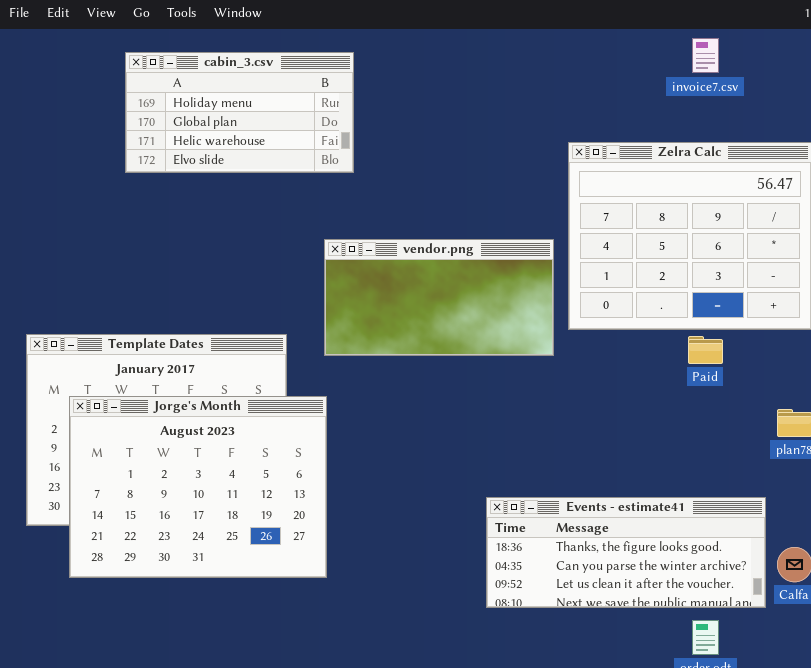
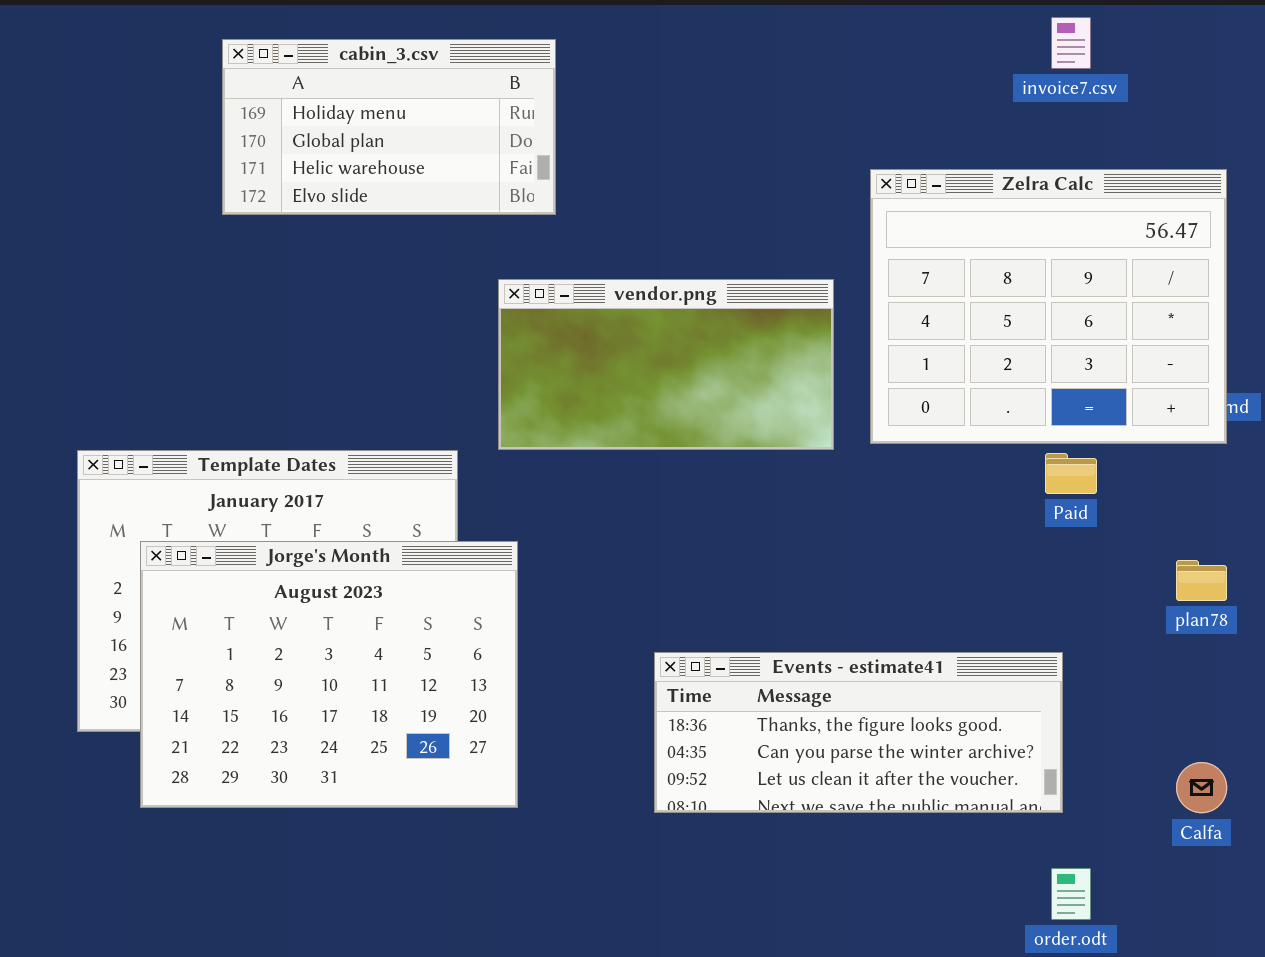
vendor.png: [324,239,554,356] -> [498,279,834,450], moved
Events - estimate41: [486,497,766,608] -> [654,652,1063,813], moved

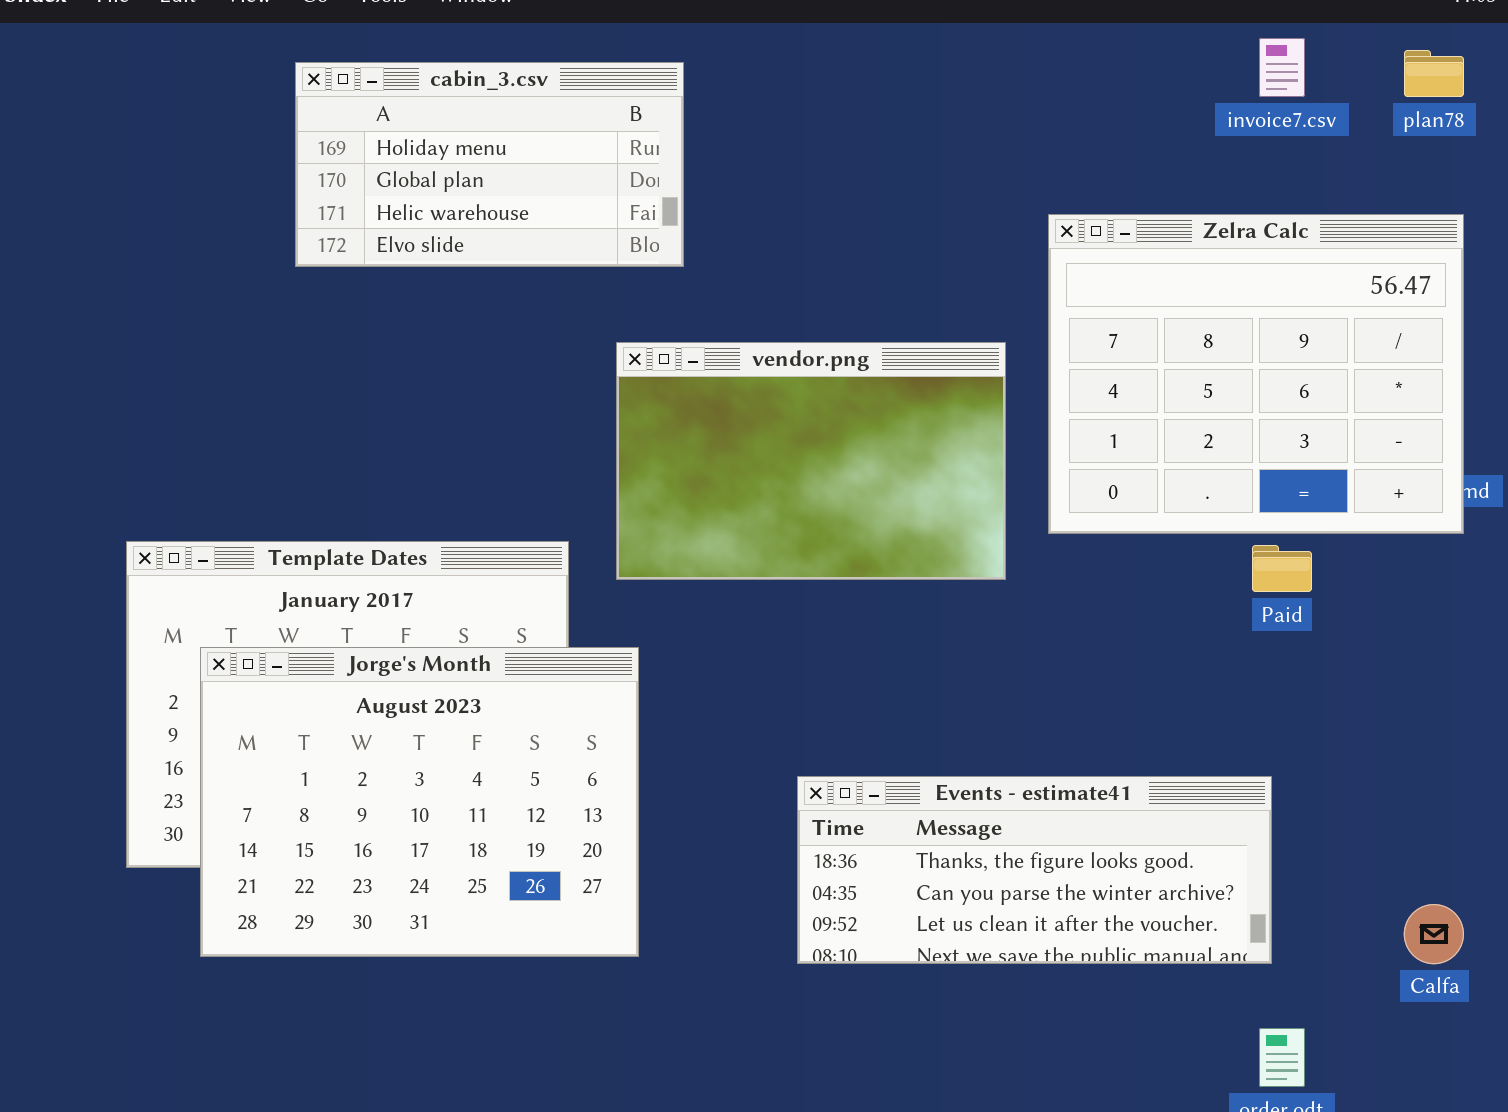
vendor.png: [498,279,834,450] -> [616,342,1006,580], resized
plan78: [1176,560,1227,601] -> [1404,50,1464,97], moved

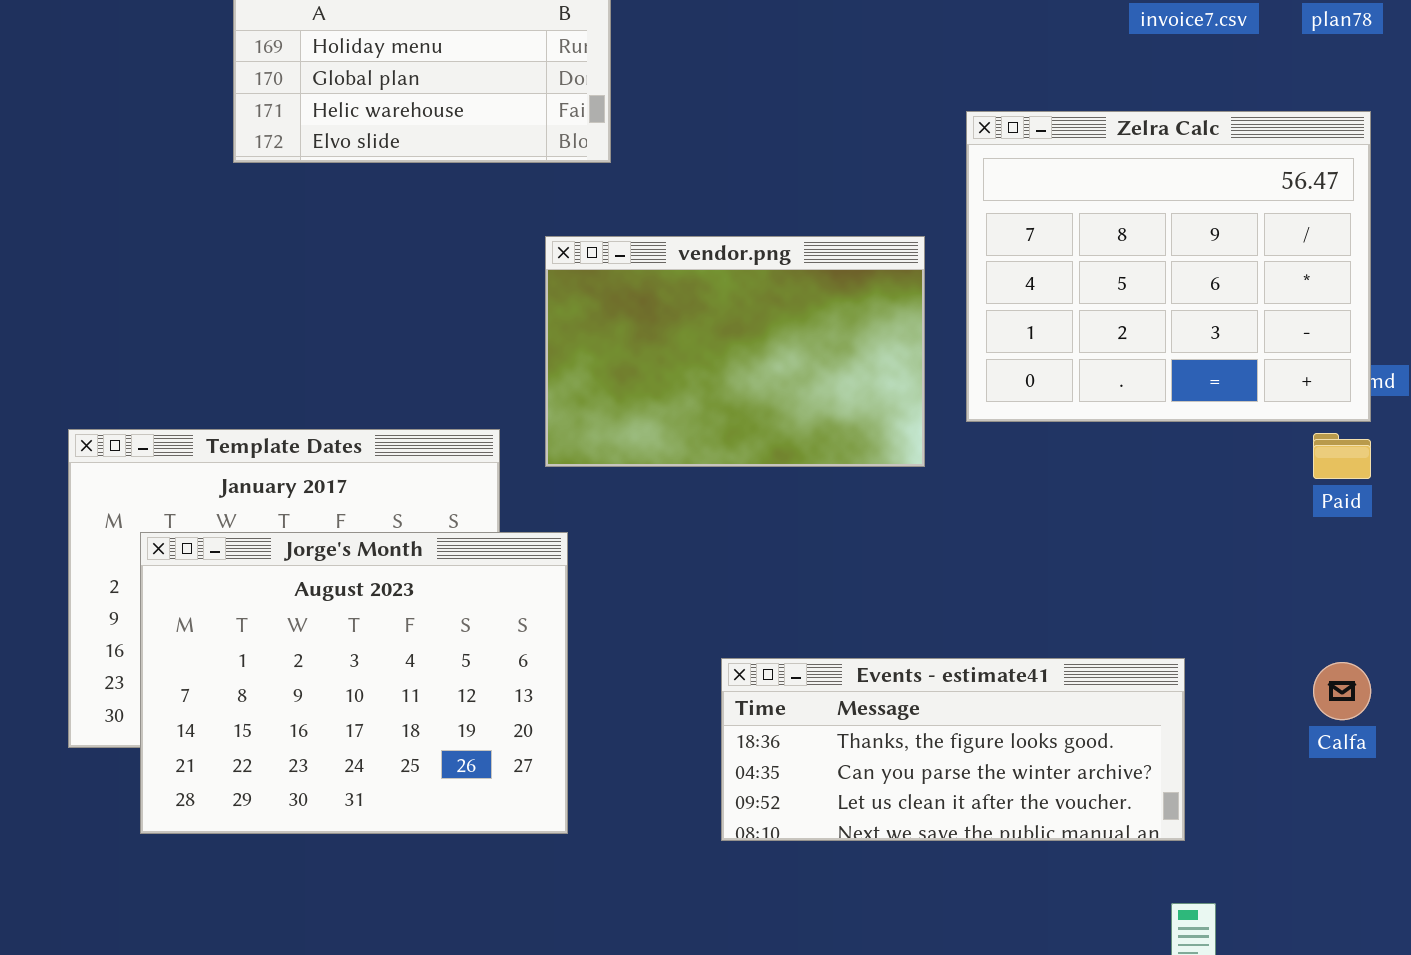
Paid: [1252,545,1312,592] -> [1313,433,1371,479], moved
Calfa: [1404,904,1464,964] -> [1313,662,1371,720], moved

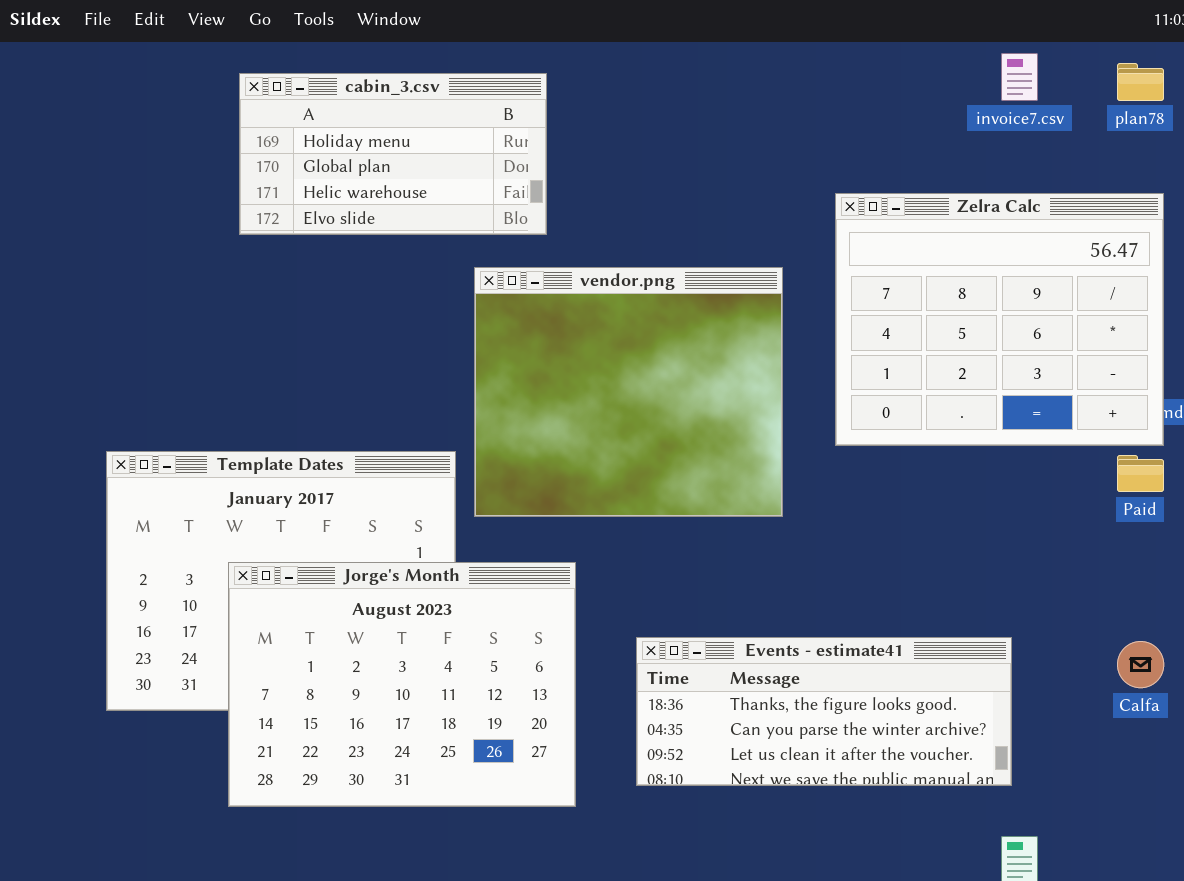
vendor.png: [545,236,925,467] -> [474,267,783,517], moved, resized
Jorge's Month: [140,532,568,834] -> [228,562,576,807], moved

